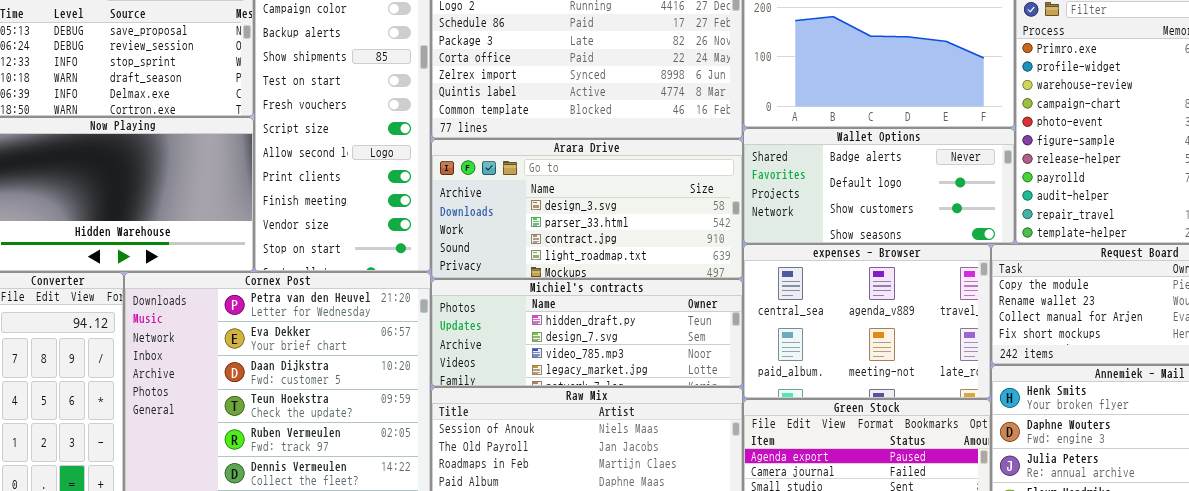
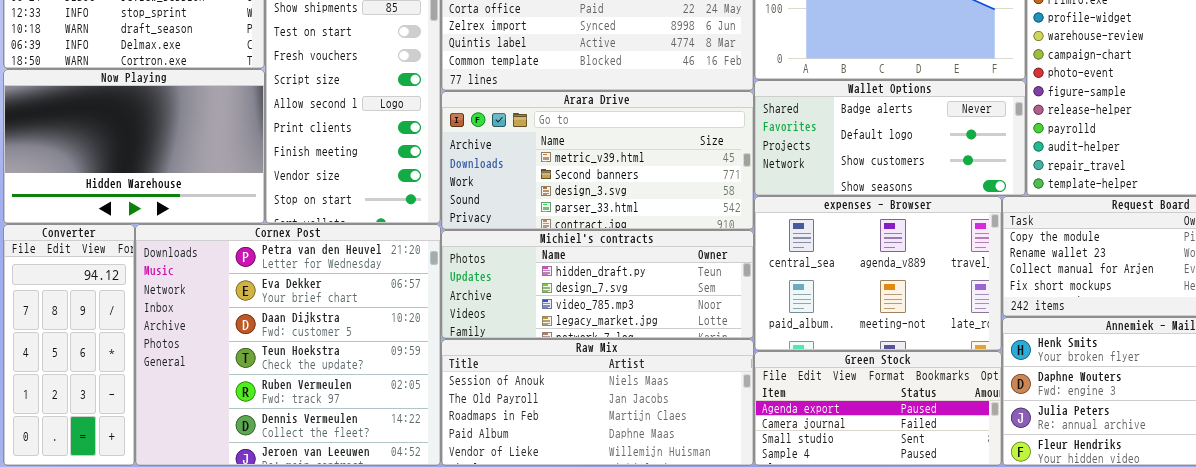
Arara Drive: [431,139,743,279] -> [441,91,754,230], scrolled up 2 rows

